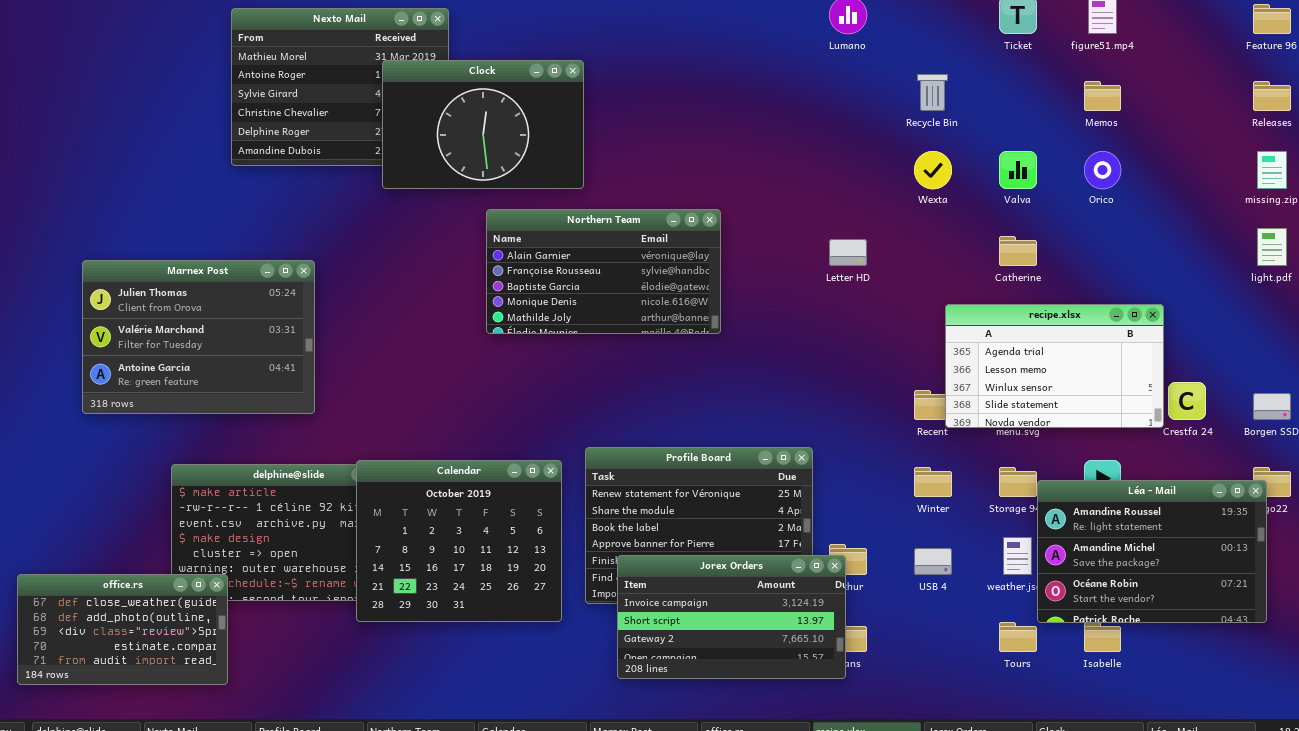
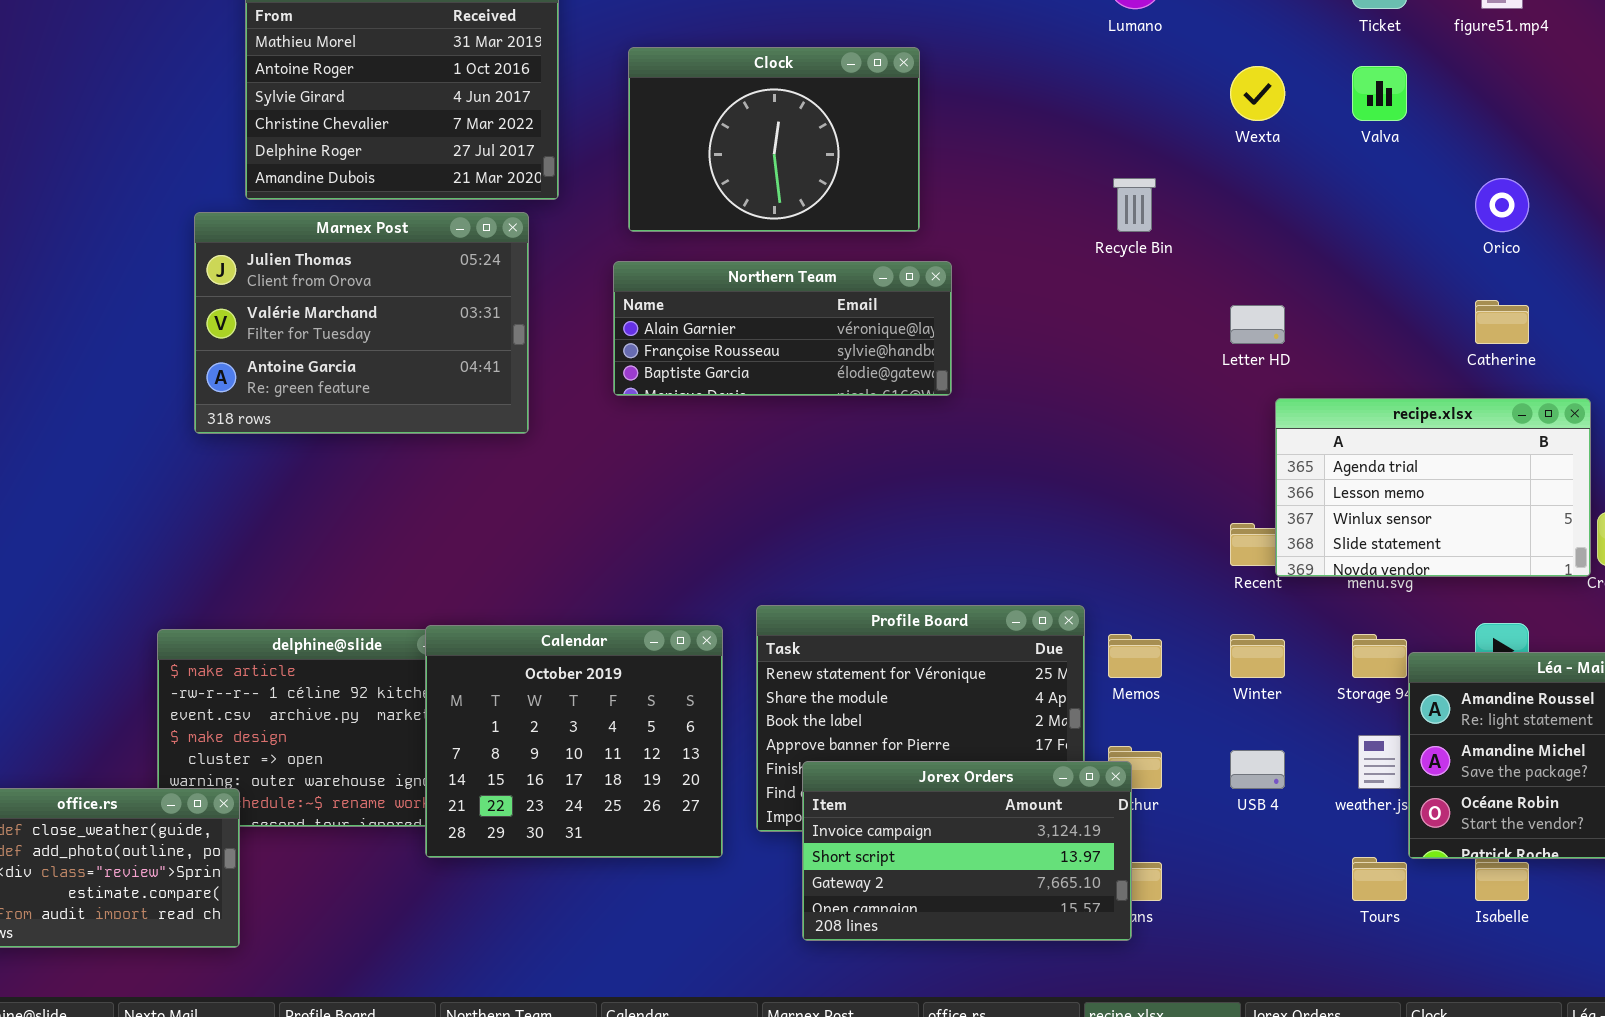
Clock: [382,60,584,189] -> [628,47,920,232], moved
Recycle Bin: [917,74,948,111] -> [1113,178,1156,232], moved
Memos: [1084,81,1121,111] -> [1108,634,1162,678], moved
Wexta: [914,151,952,189] -> [1230,66,1285,121], moved
Valva: [999,151,1037,189] -> [1352,66,1407,121], moved
Northern Team: [486,209,721,334] -> [613,261,952,396], resized
Catherine: [999,236,1037,266] -> [1475,300,1529,344], moved
Letter HD: [829,239,867,266] -> [1230,305,1285,344], moved
Marnex Post: [82,260,315,414] -> [194,212,529,434], moved

